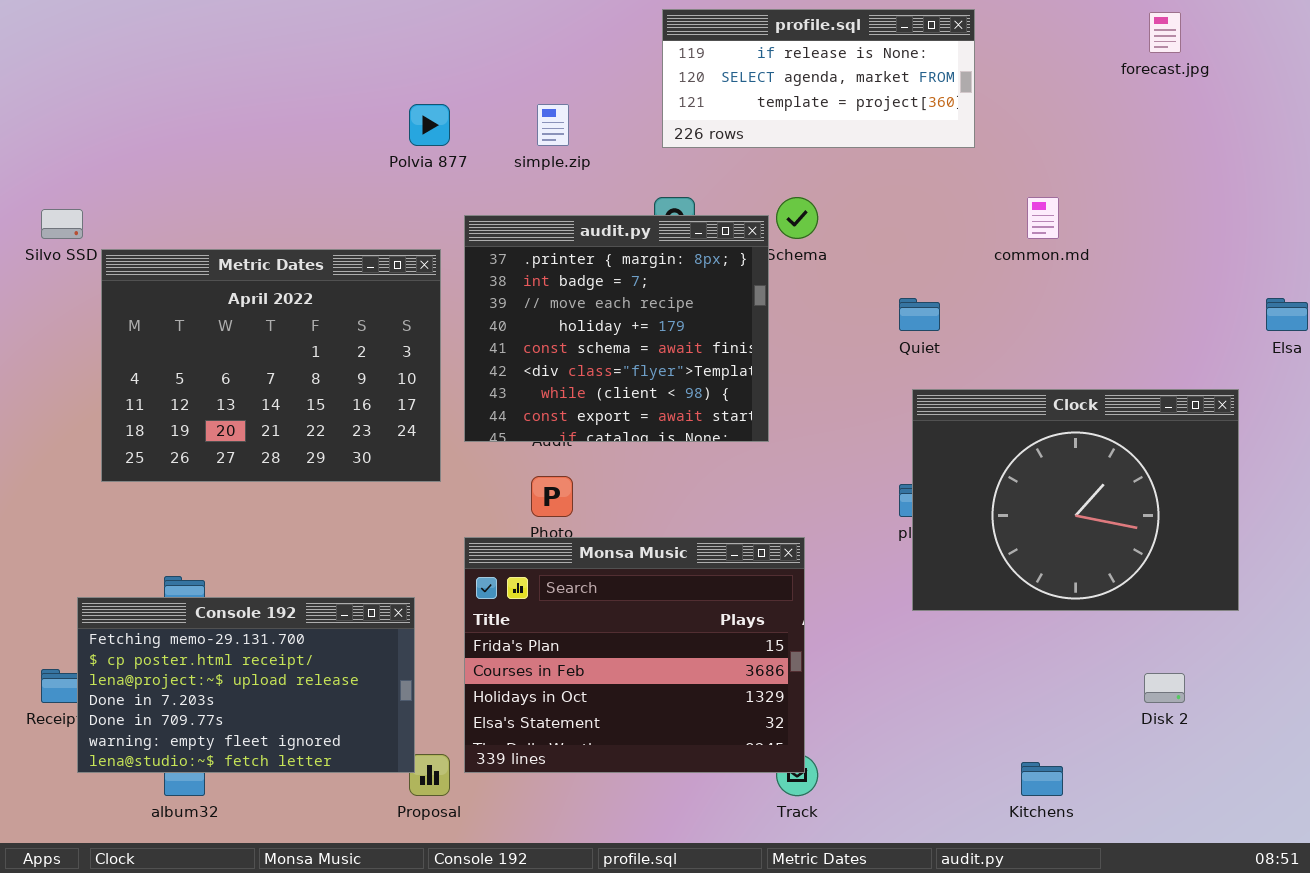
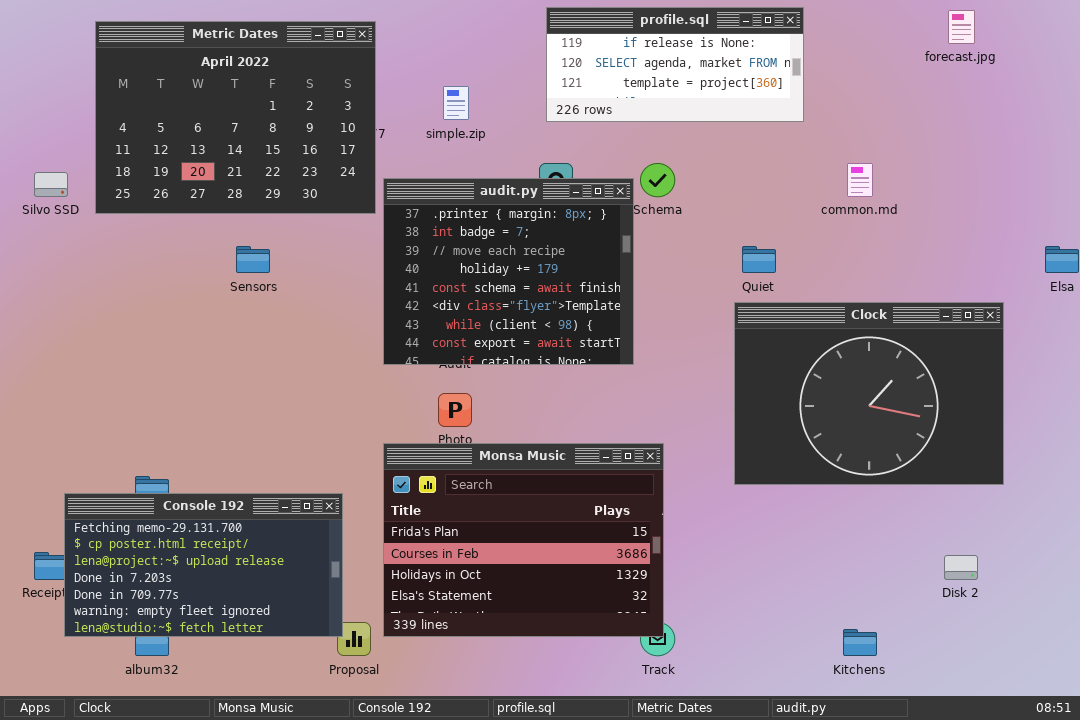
Metric Dates: [101,249,441,482] -> [95,21,376,214], moved
Clock: [912,389,1239,611] -> [734,302,1004,485], moved

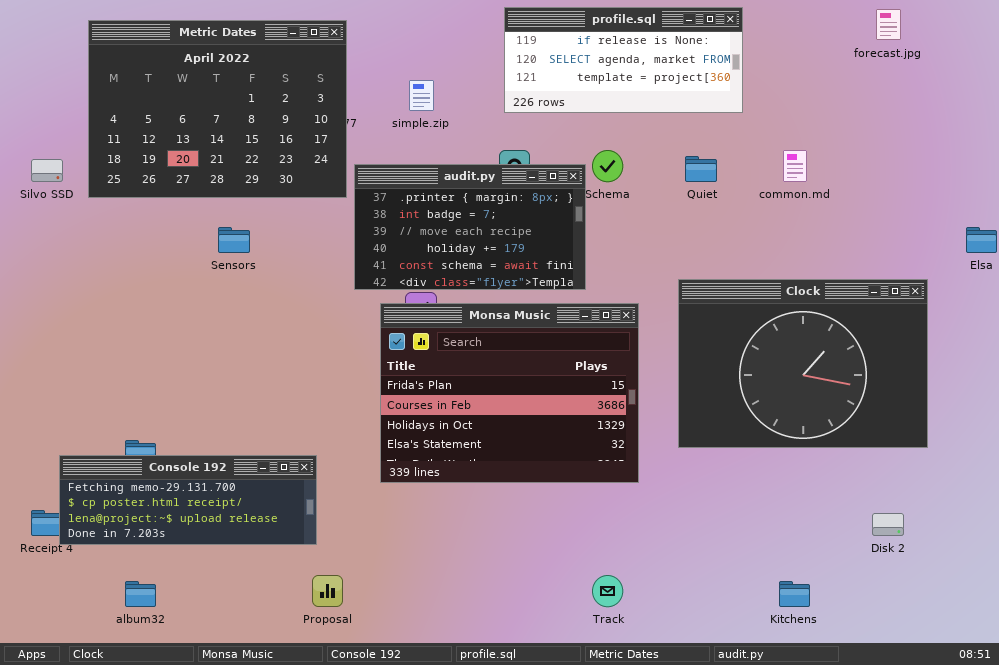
audit.py: [383,178,634,365] -> [354,164,586,290], resized
Quiet: [742,246,776,273] -> [685,156,717,182], moved
Monsa Music: [383,443,664,637] -> [380,303,639,483], moved
Console 192: [64,493,343,637] -> [59,455,317,545], resized

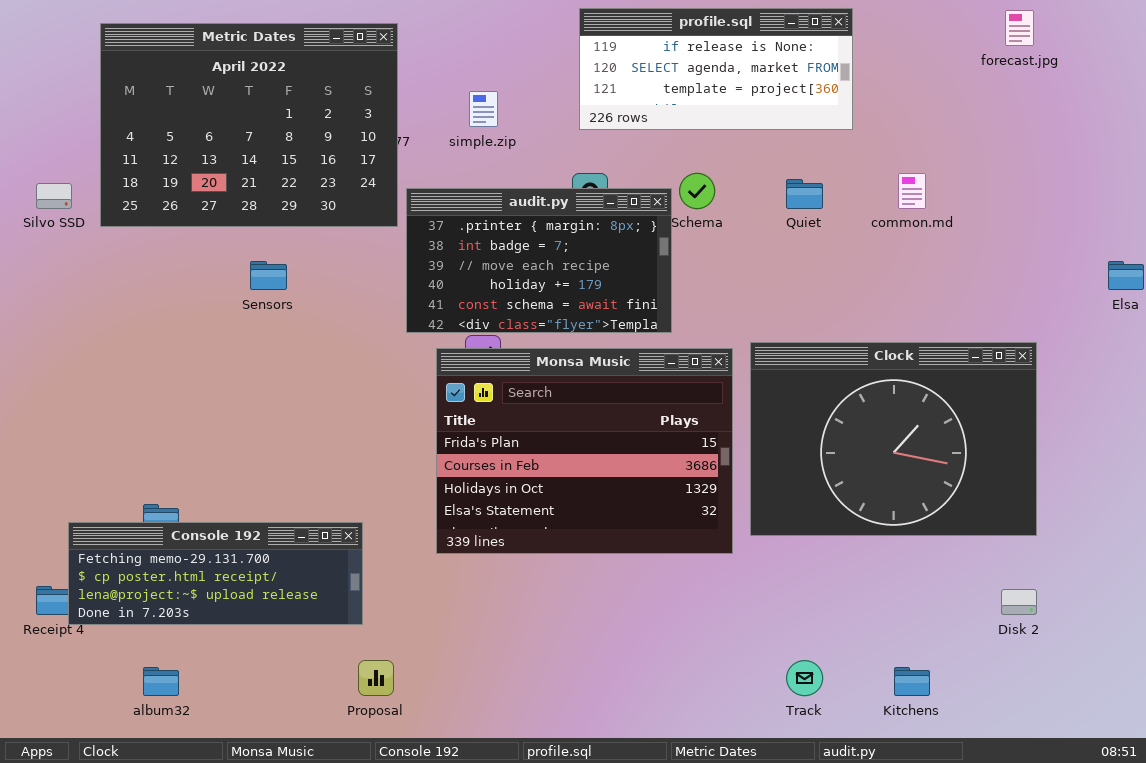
Clock: [678,279,928,448] -> [750,342,1037,536], moved
Track: [592,575,623,607] -> [786,660,823,696], moved

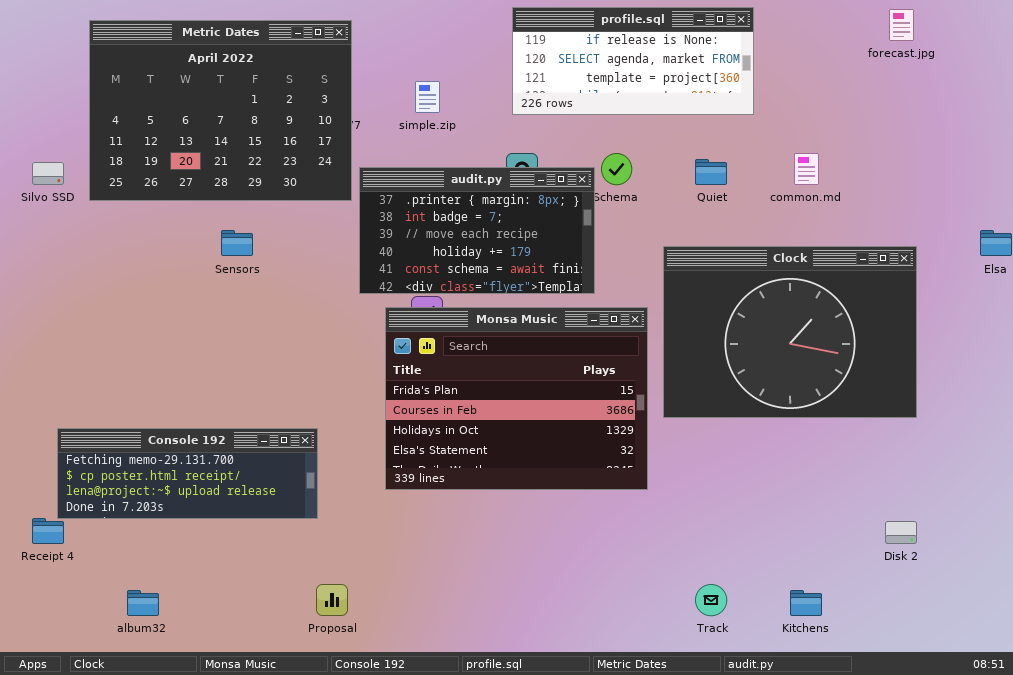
Clock: [750,342,1037,536] -> [663,246,917,418], moved
Console 192: [68,522,363,625] -> [57,428,318,519], moved

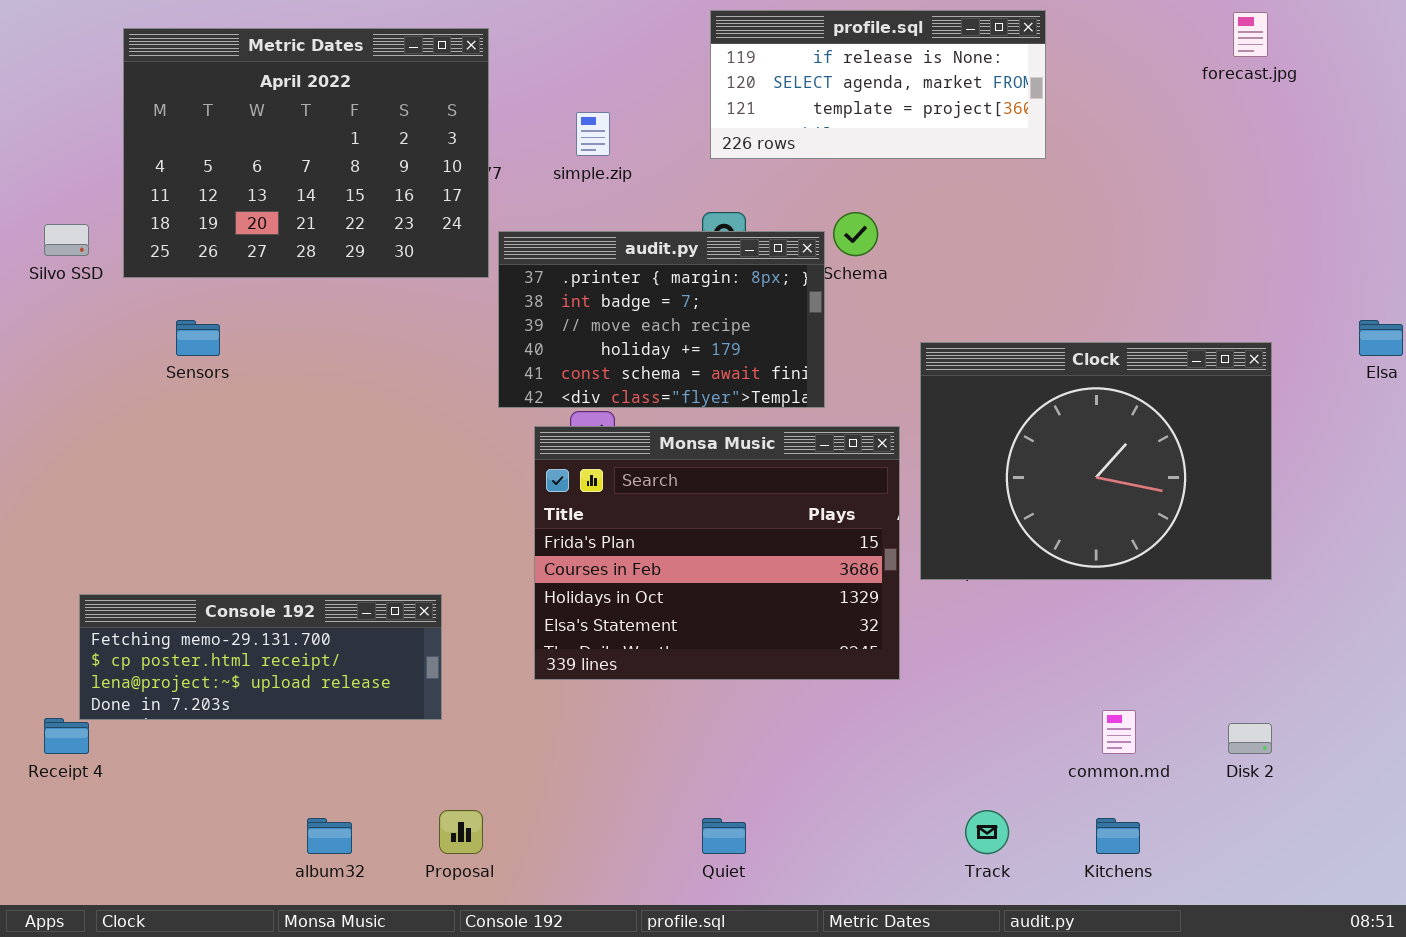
common.md: [794,153,819,185] -> [1102,710,1136,754], moved
Quiet: [695,159,727,185] -> [702,818,746,854], moved
Sensors: [221,230,253,256] -> [176,320,220,356], moved
album32: [127,590,159,616] -> [307,818,352,854], moved

